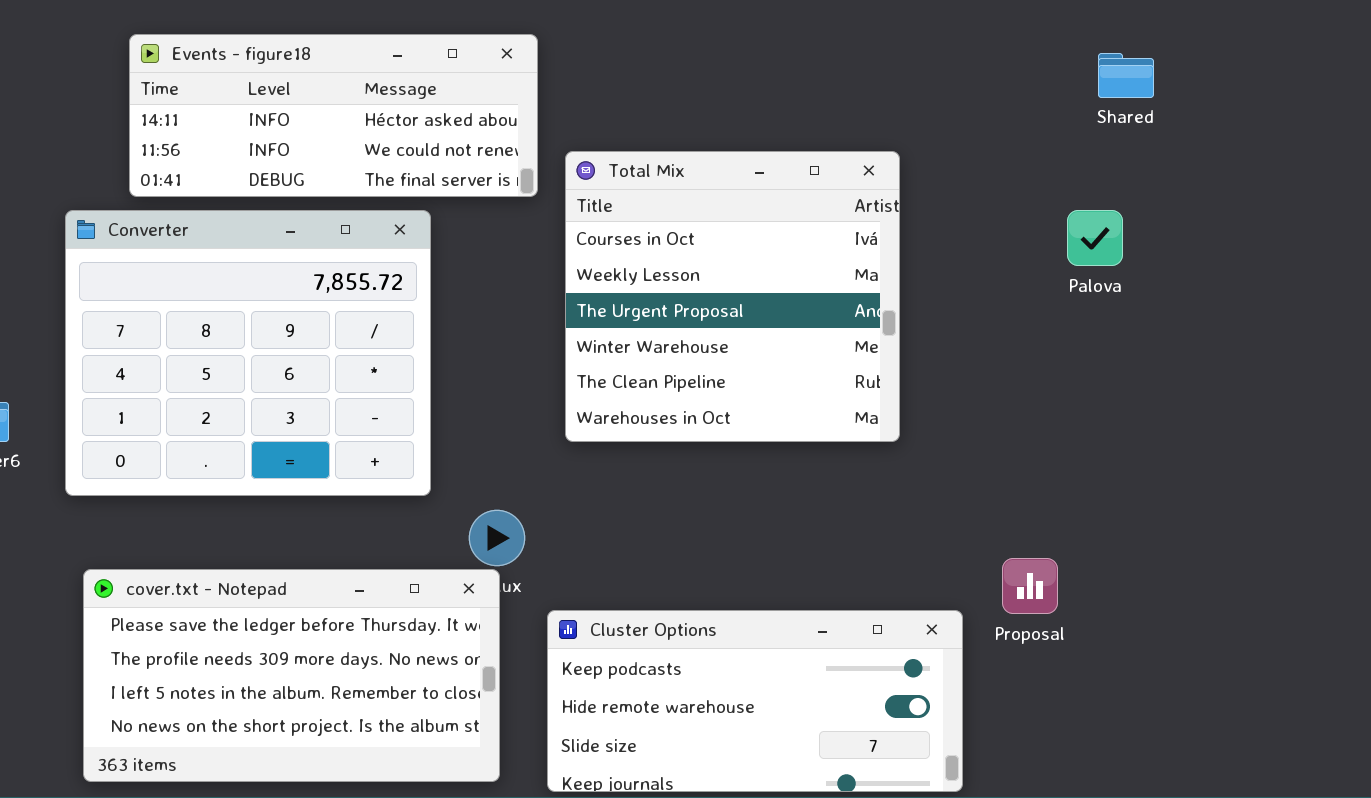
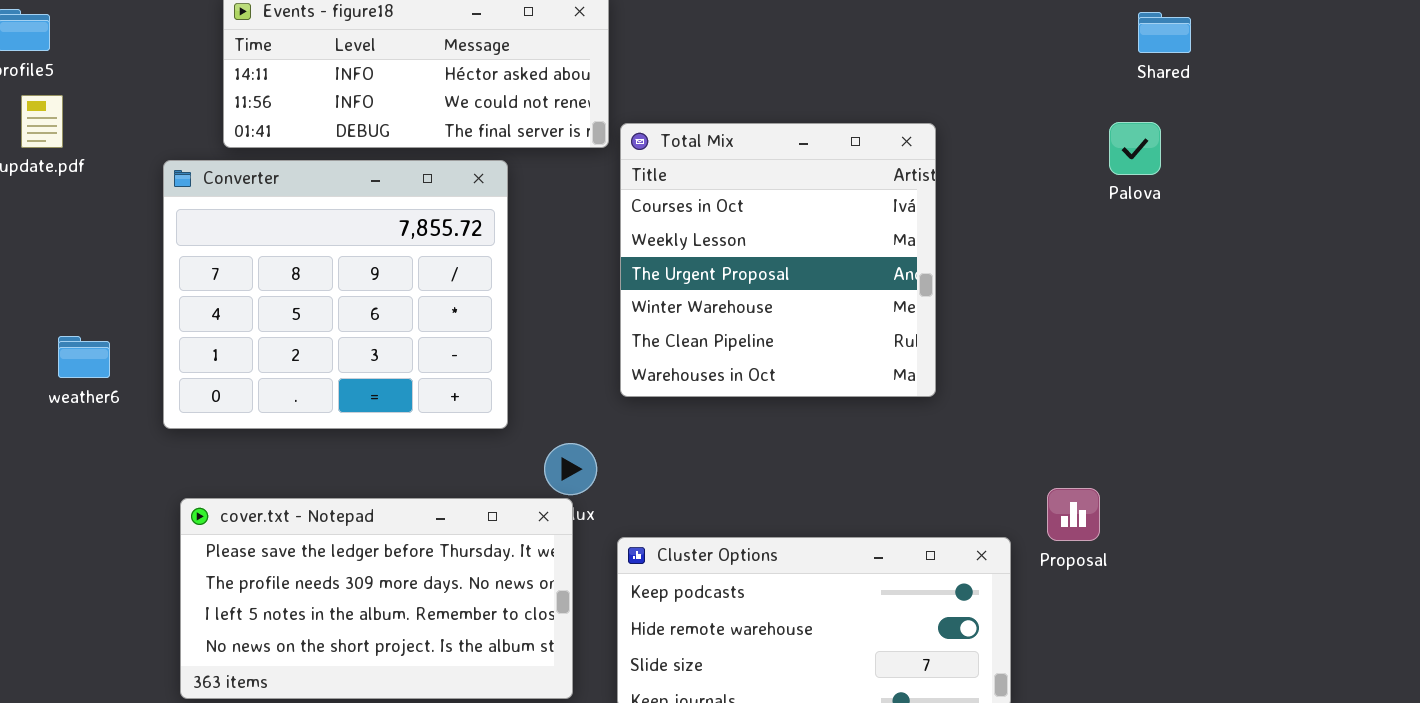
Total Mix: [565,151,900,442] -> [620,123,936,397], moved
Palova: [1067,210,1123,266] -> [1109,122,1161,175], moved

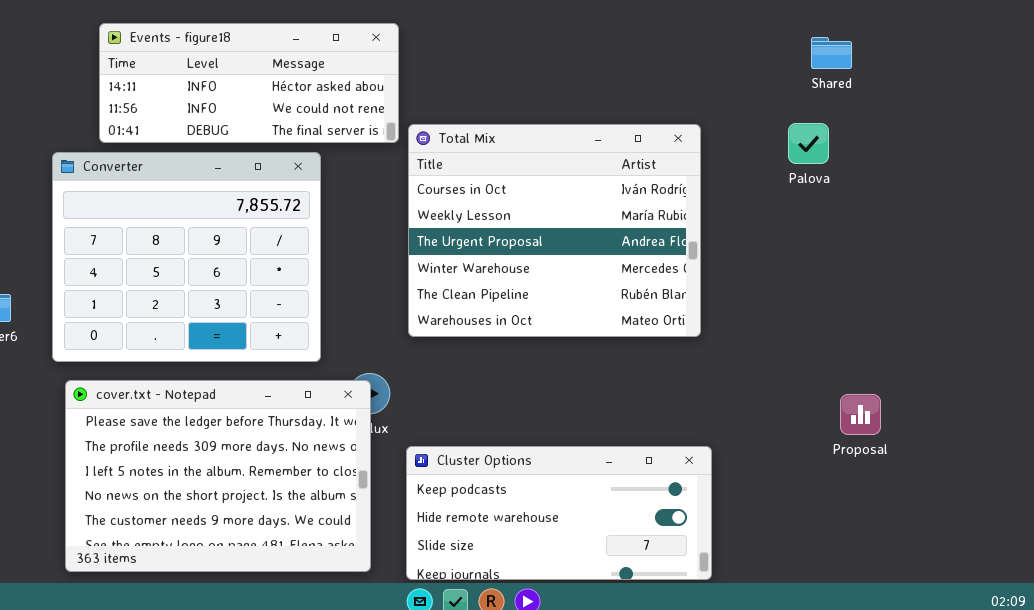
Total Mix: [620,123,936,397] -> [408,124,701,337], resized
Proposal: [1047,488,1100,541] -> [840,394,881,435], moved
cover.txt - Notepad: [180,498,573,699] -> [65,380,371,572], resized

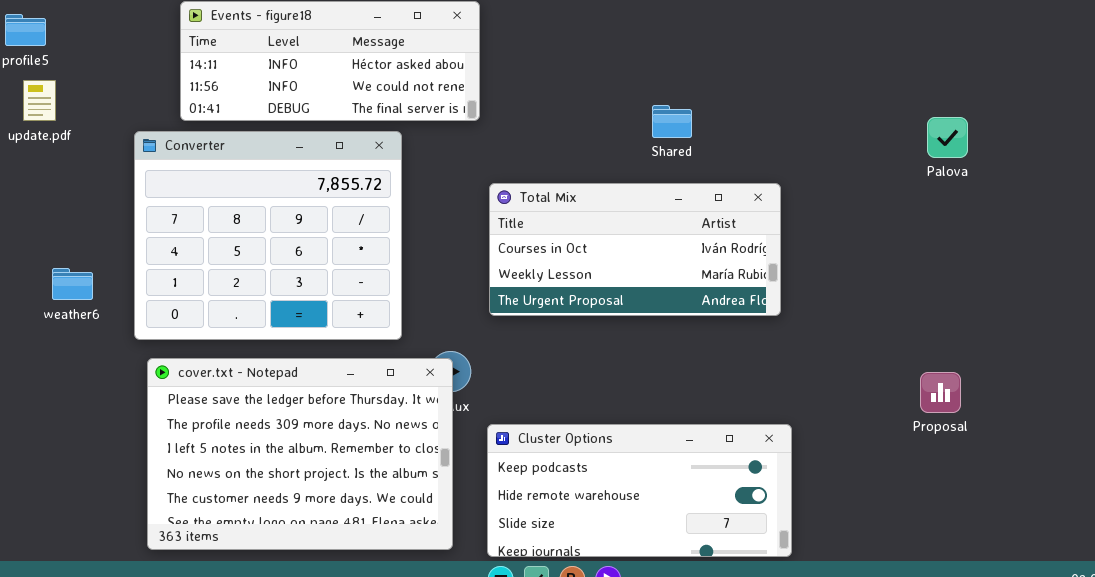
Shared: [811,37,852,69] -> [652,105,692,138], moved
Palova: [788,123,829,164] -> [927,117,968,158], moved
Total Mix: [408,124,701,337] -> [489,183,781,316], resized

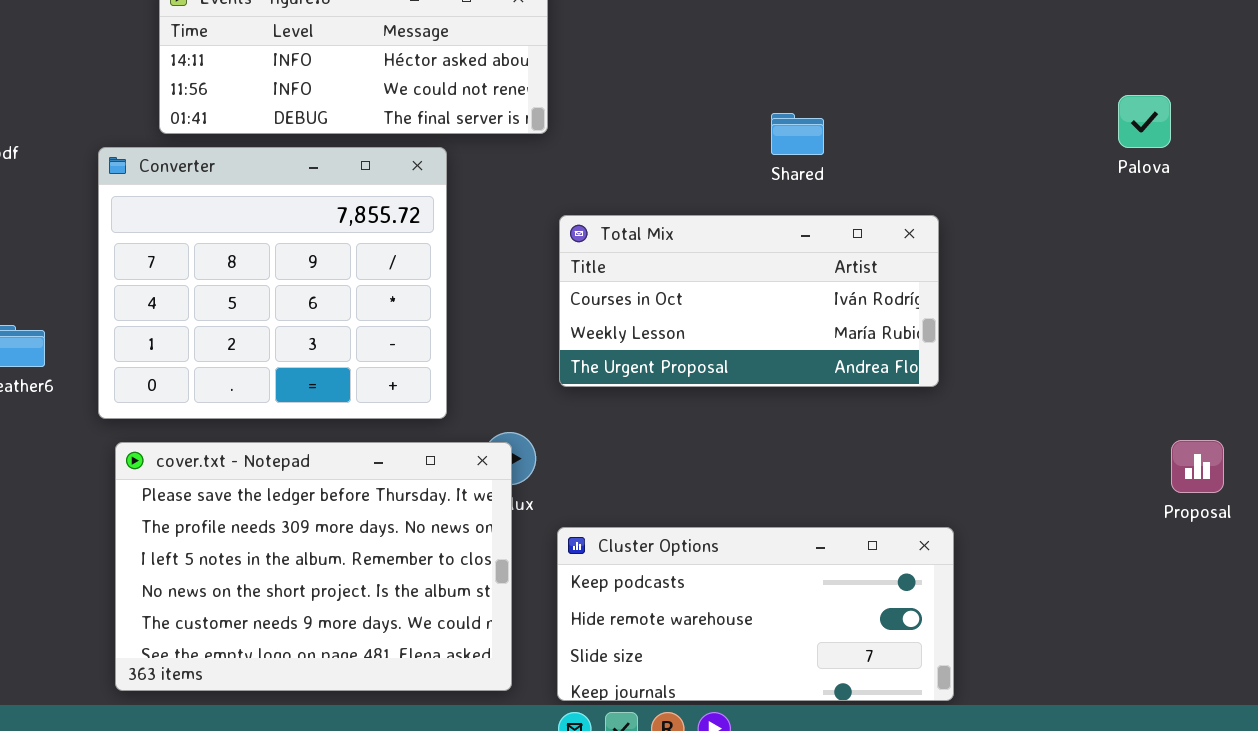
Palova: [927,117,968,158] -> [1118,95,1171,148], moved
Proposal: [920,372,961,413] -> [1171,440,1224,493], moved

